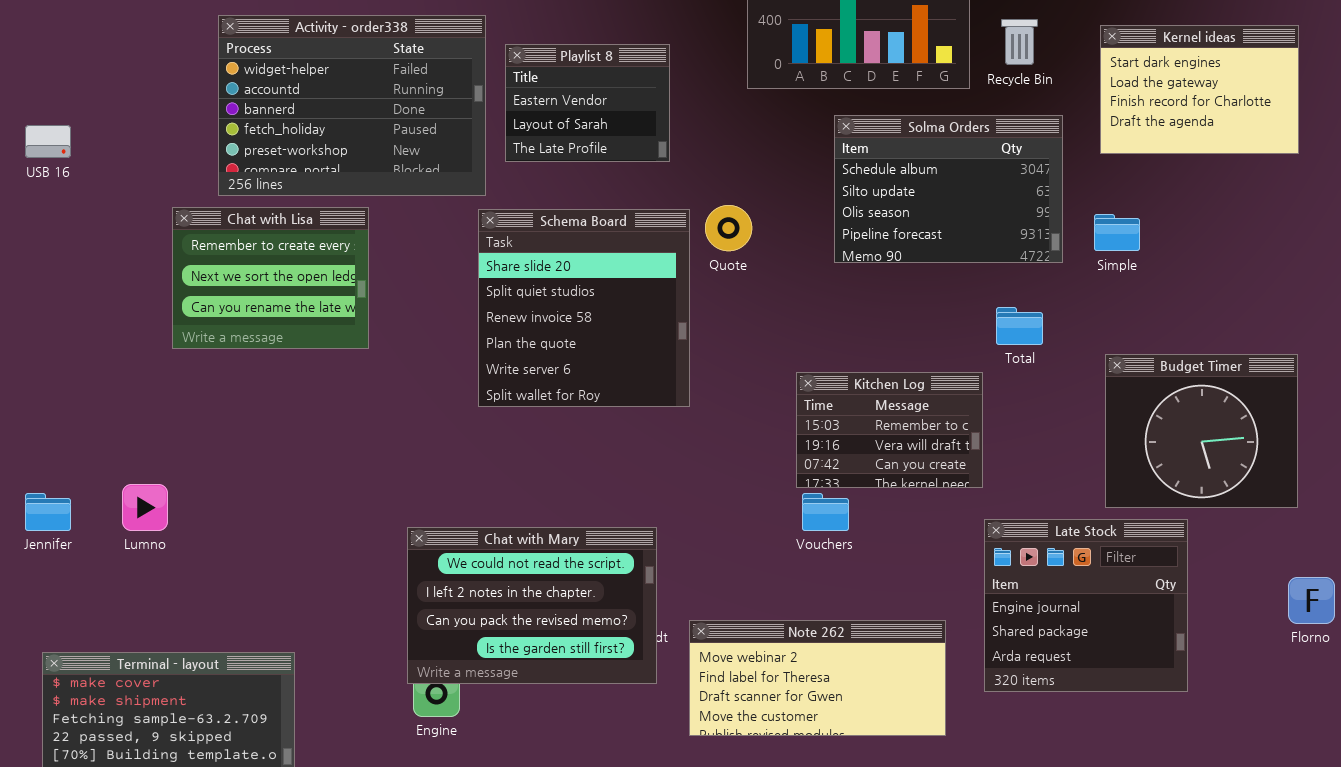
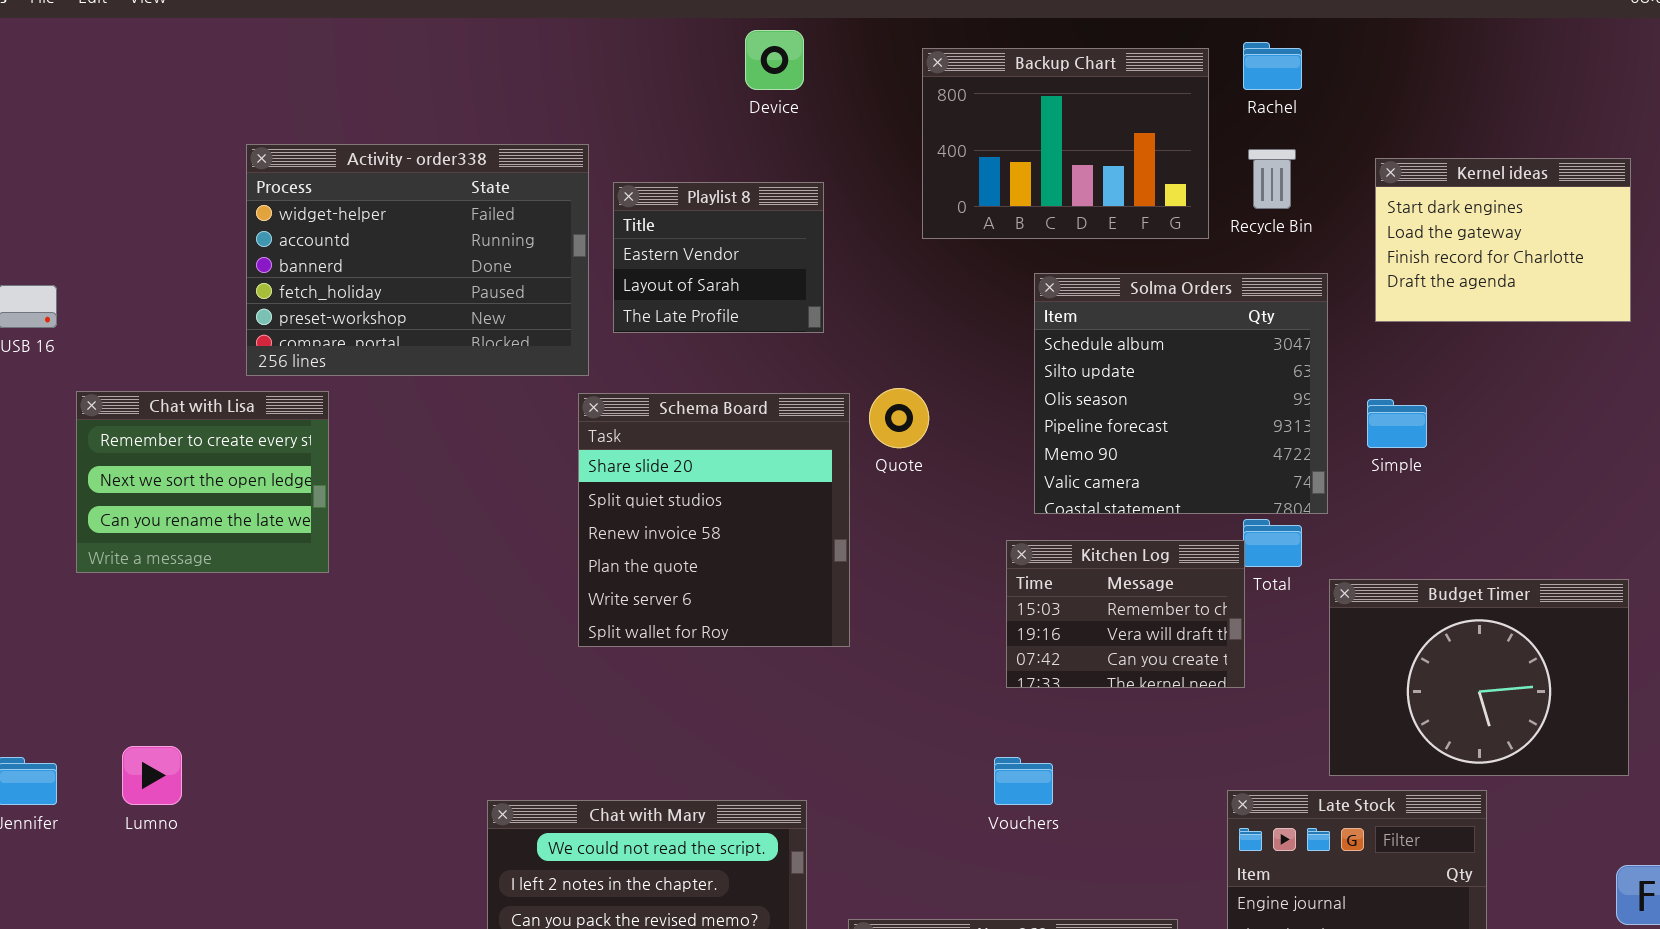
Solma Orders: [834,115,1063,263] -> [1034,273,1328,514], resized
Chat with Lisa: [172,207,369,349] -> [76,391,329,573], moved
Budget Timer: [1105,354,1298,508] -> [1329,579,1629,776], resized
Kitchen Log: [796,372,983,488] -> [1006,540,1245,688], moved

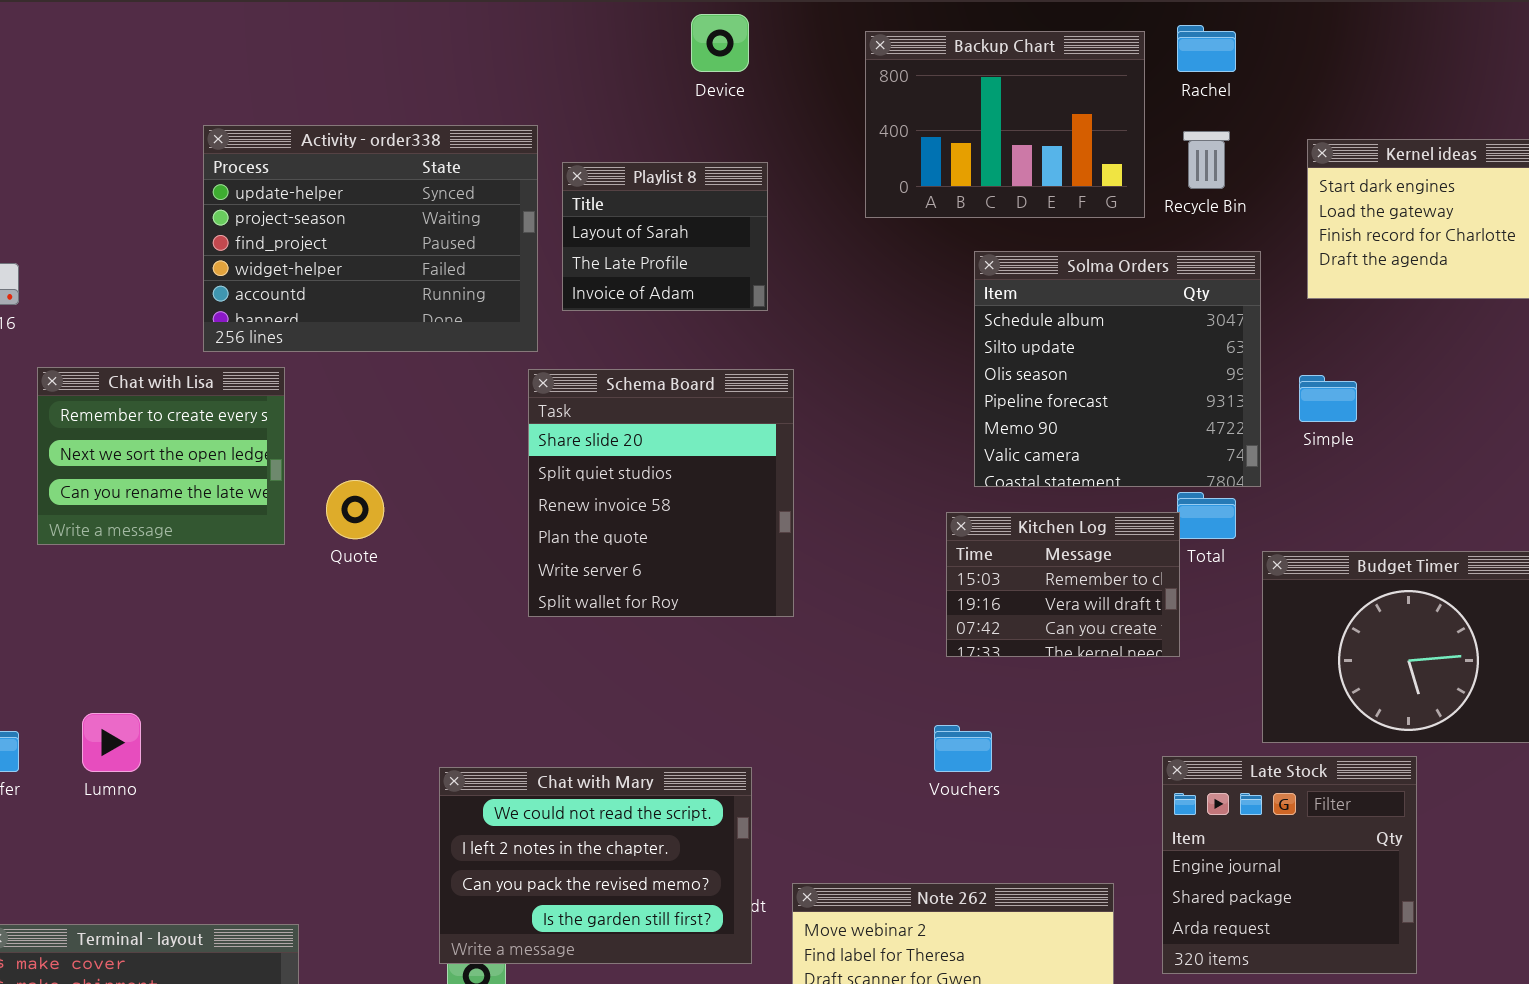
Activity - order338: [246,144,589,376] -> [203,125,538,352], scrolled up 3 rows
Playlist 8: [613,182,824,333] -> [562,162,768,311], scrolled down 1 row
Quote: [869,388,929,448] -> [326,480,384,539], moved

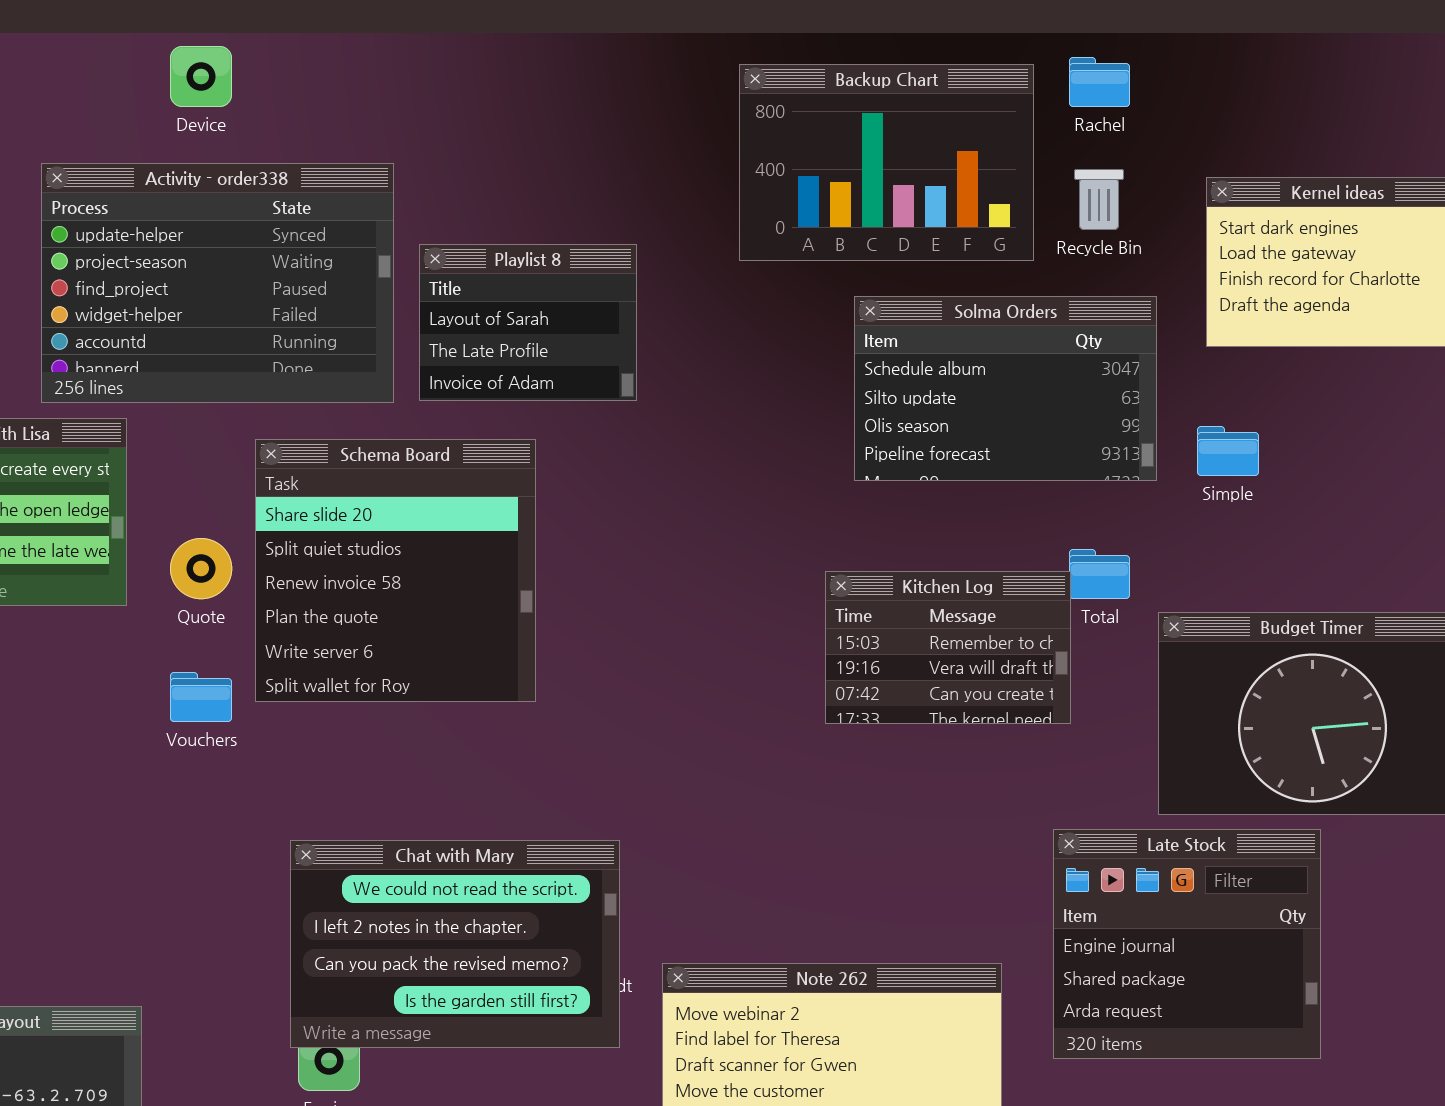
Device: [691,14,749,72] -> [170,46,232,107], moved
Playlist 8: [562,162,768,311] -> [419,244,637,401], moved
Solma Orders: [974,251,1261,487] -> [854,296,1157,481], resized
Schema Board: [528,369,794,617] -> [255,439,536,702], moved
Vouchers: [934,725,992,772] -> [170,672,232,722], moved

